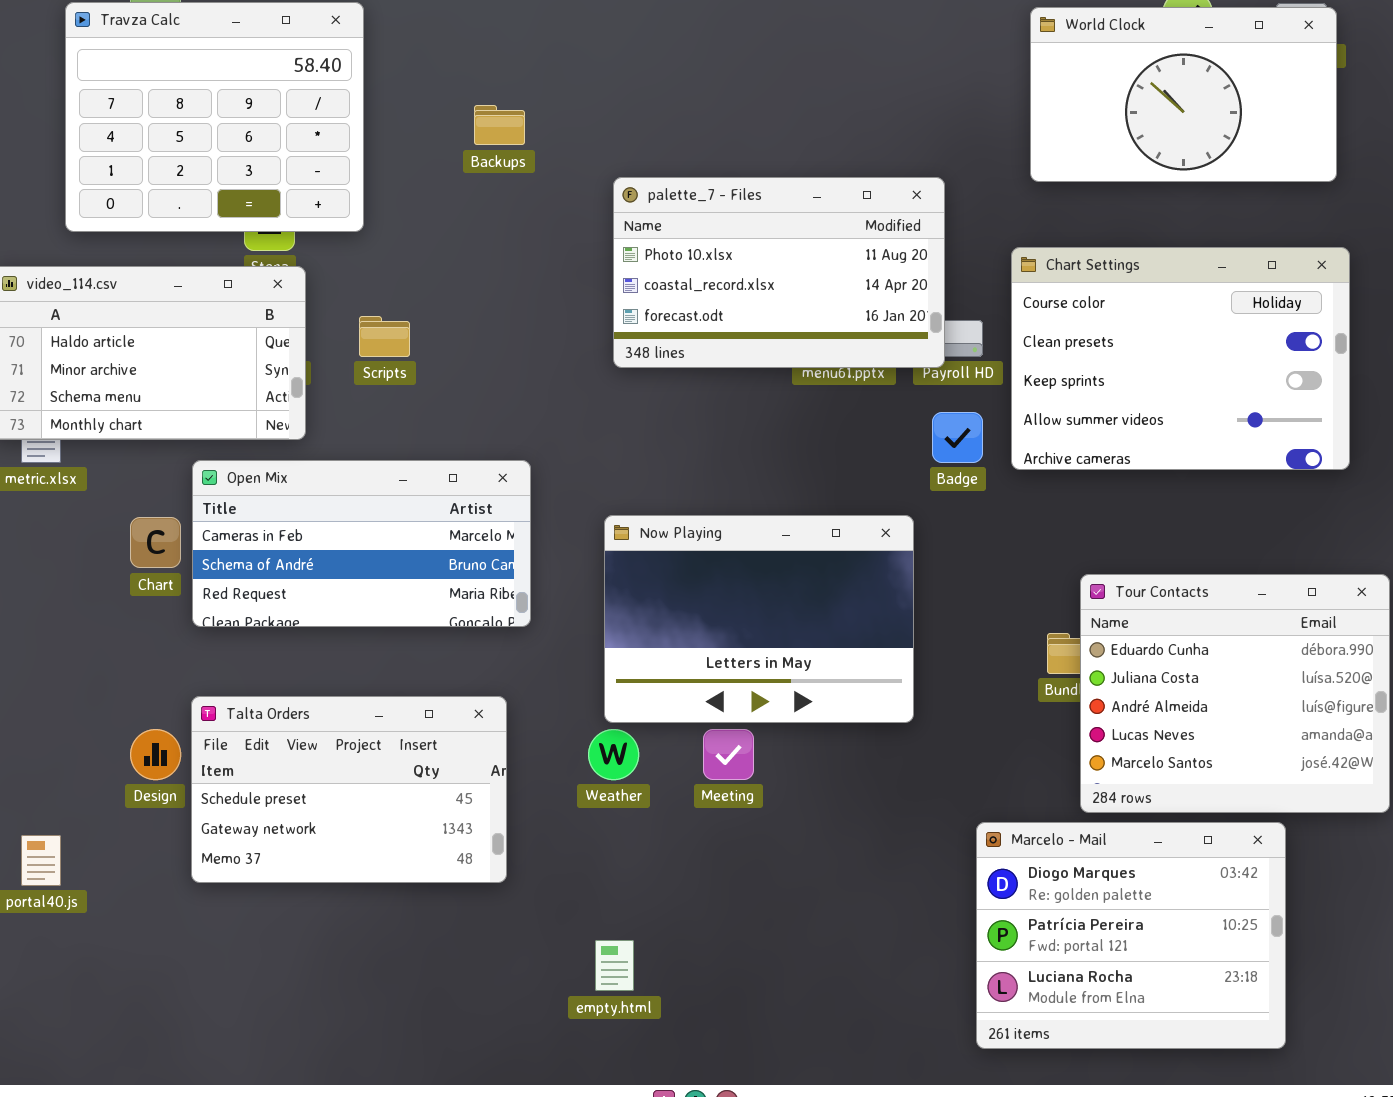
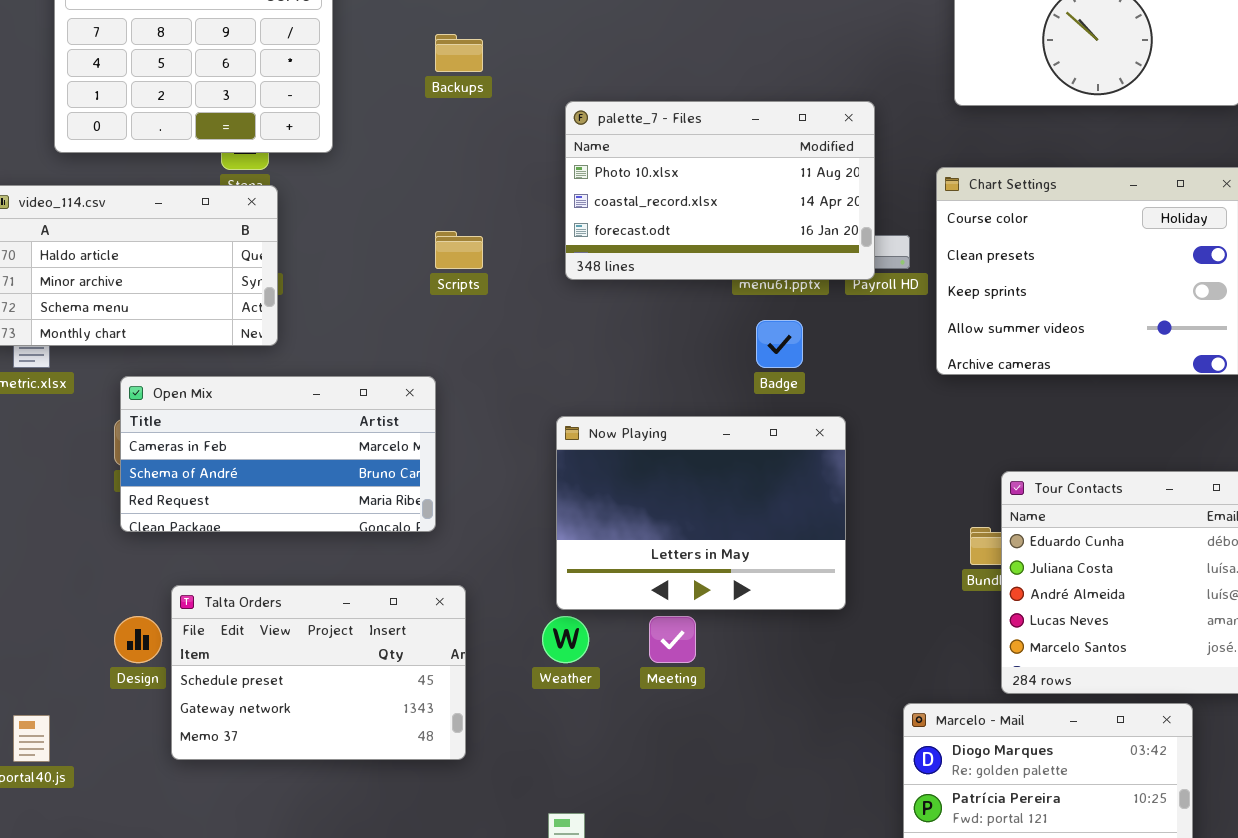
Scripts: [359,316,410,357] -> [435,231,483,269], moved
Badge: [932,412,983,463] -> [756,320,803,368], moved
Open Mix: [192,460,531,627] -> [120,376,436,532], moved

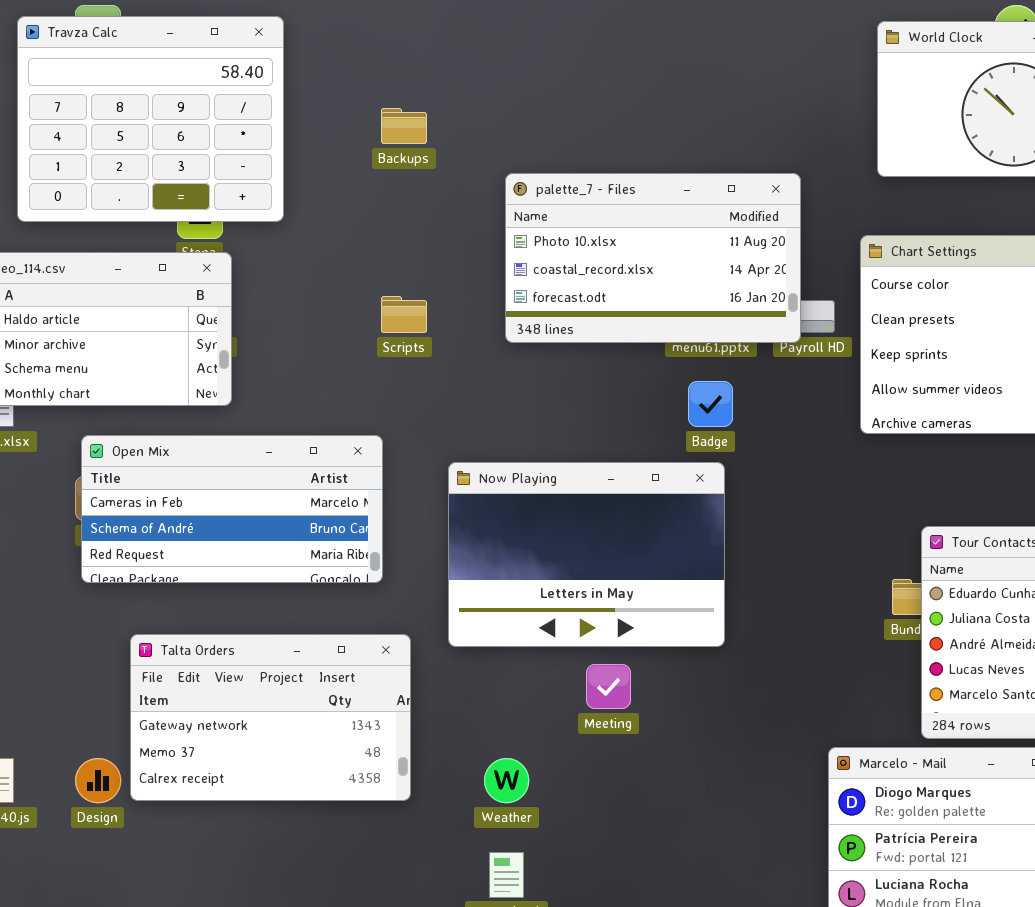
Now Playing: [556,416,846,610] -> [448,462,725,647], moved
Talta Orders: [171,585,466,760] -> [130,634,411,801], scrolled down 1 row
Design: [114,616,162,663] -> [75,758,121,803], moved
Weather: [542,616,589,663] -> [484,758,529,803], moved

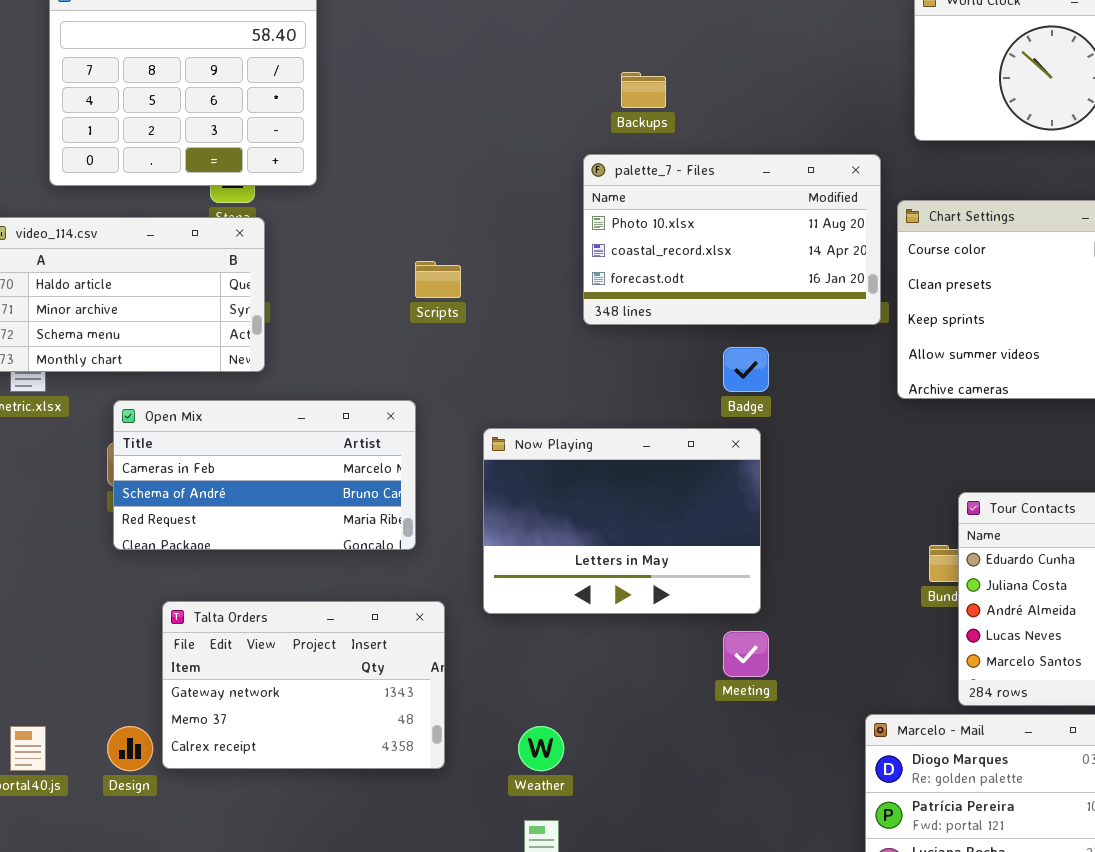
Backups: [381,108,427,144] -> [621,72,666,108], moved
palette_7 - Files: [505,173,801,343] -> [583,154,881,325], moved
Meeting: [586,664,631,709] -> [723,631,769,677], moved

